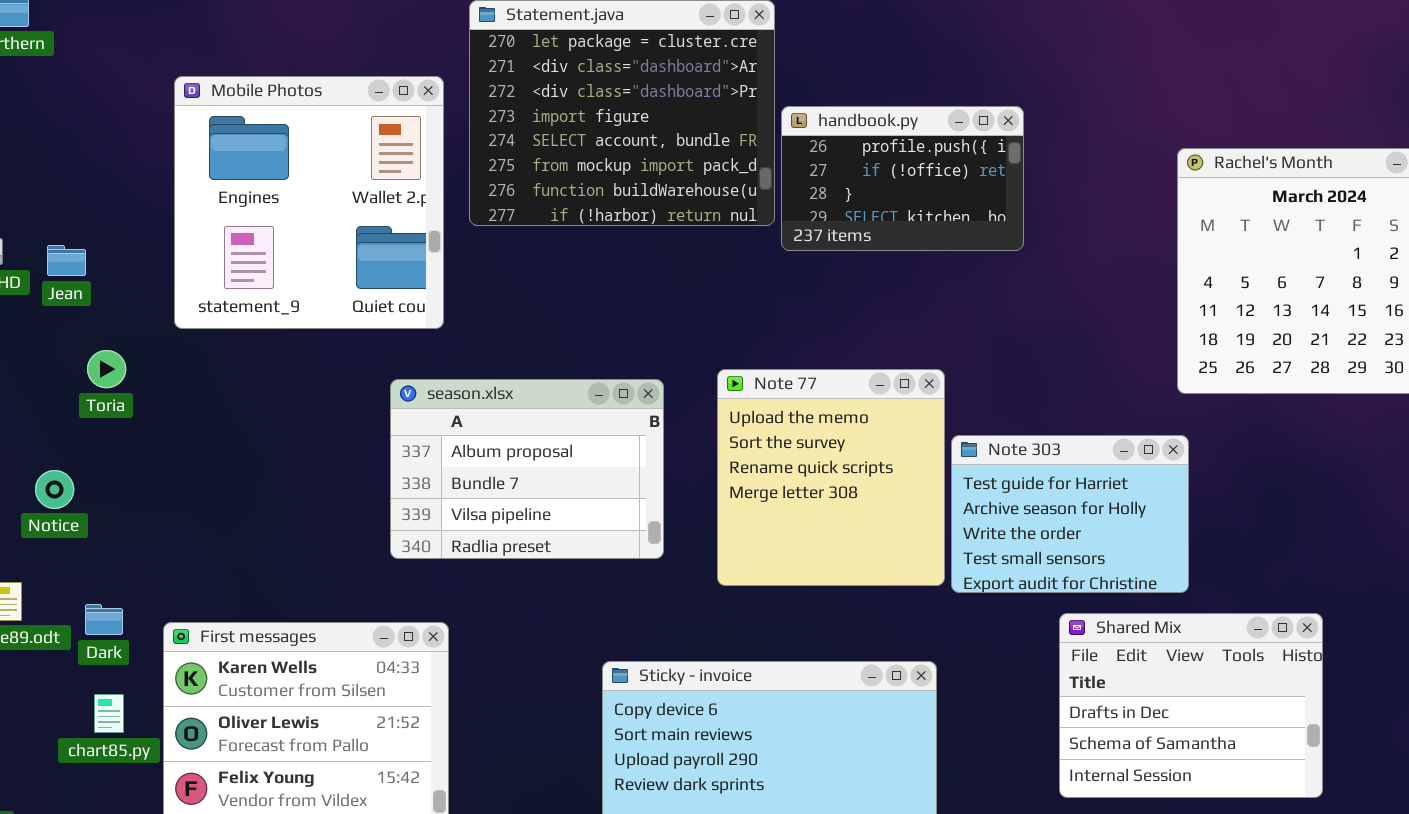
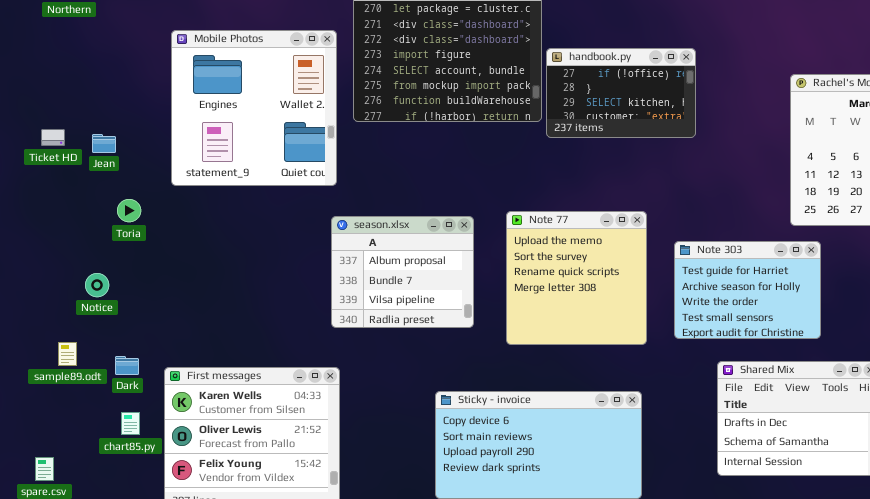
handbook.py: [781,106,1024,251] -> [546,48,696,138], scrolled down 1 row
season.xlsx: [390,379,664,559] -> [331,216,474,328], resized
Note 303: [951,435,1189,593] -> [674,241,821,339], moved

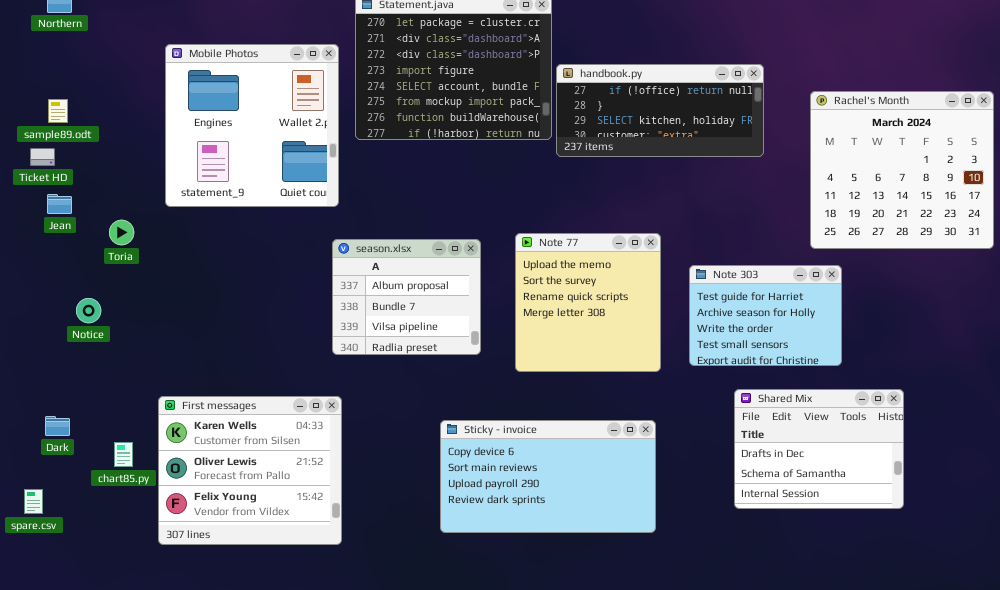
handbook.py: [546,48,696,138] -> [556,64,764,157], resized
Jean: [92,134,116,153] -> [47,194,72,214], moved
sample89.odt: [58,342,77,366] -> [48,99,68,123], moved
Dark: [115,356,139,375] -> [45,416,70,436], moved

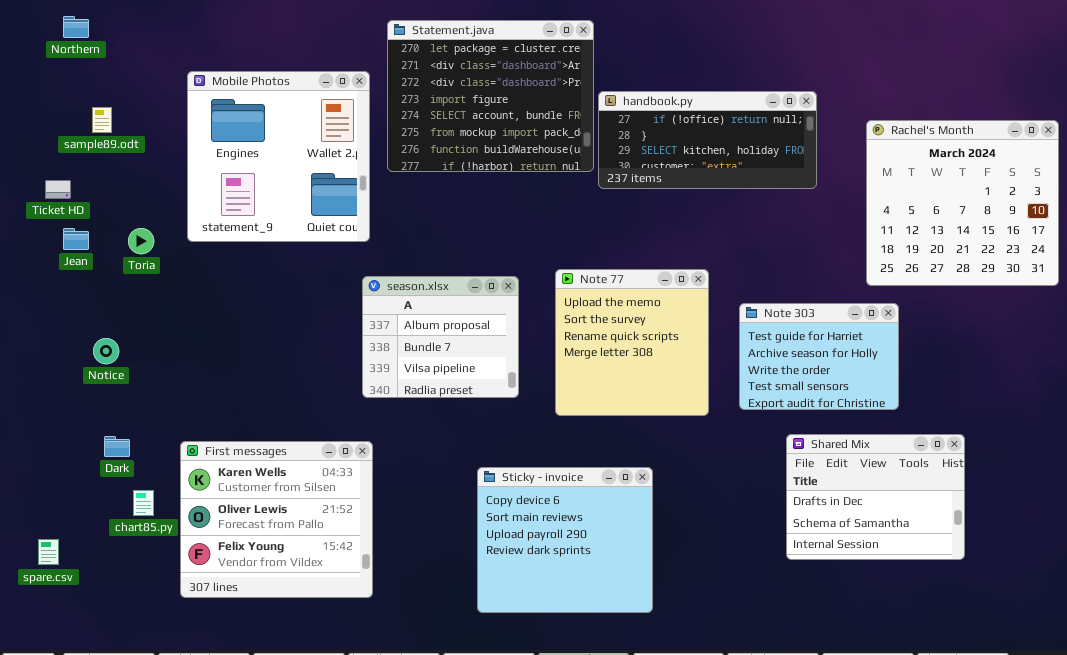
sample89.odt: [48,99,68,123] -> [92,107,112,133], moved
Toria: [109,220,134,245] -> [128,228,154,254], moved
Dark: [45,416,70,436] -> [104,436,130,457], moved
Sticky - invoice: [440,420,656,533] -> [477,467,653,613], resized

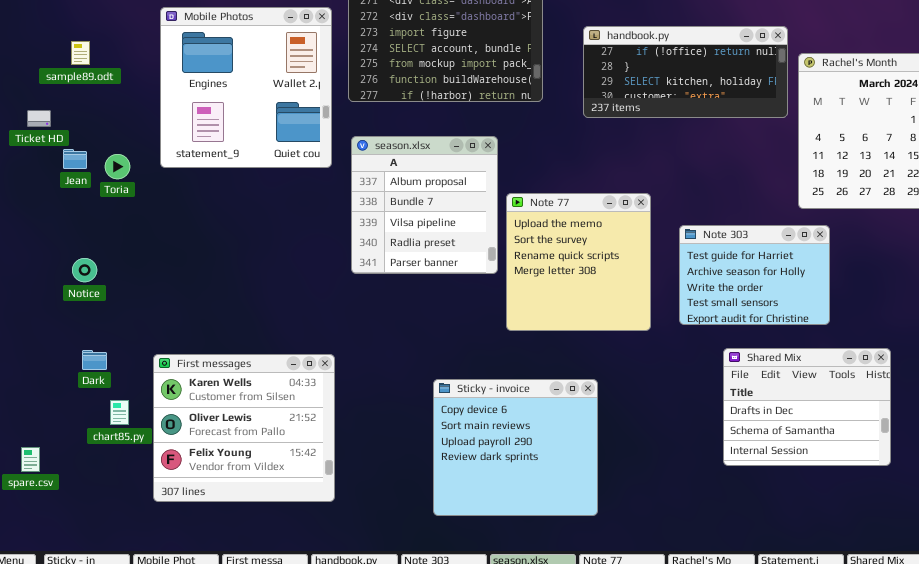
handbook.py: [598,91,817,189] -> [583,26,788,118], moved
Jean: [63,228,89,250] -> [63,149,87,169], moved
season.xlsx: [362,276,519,398] -> [351,136,498,274], moved, resized

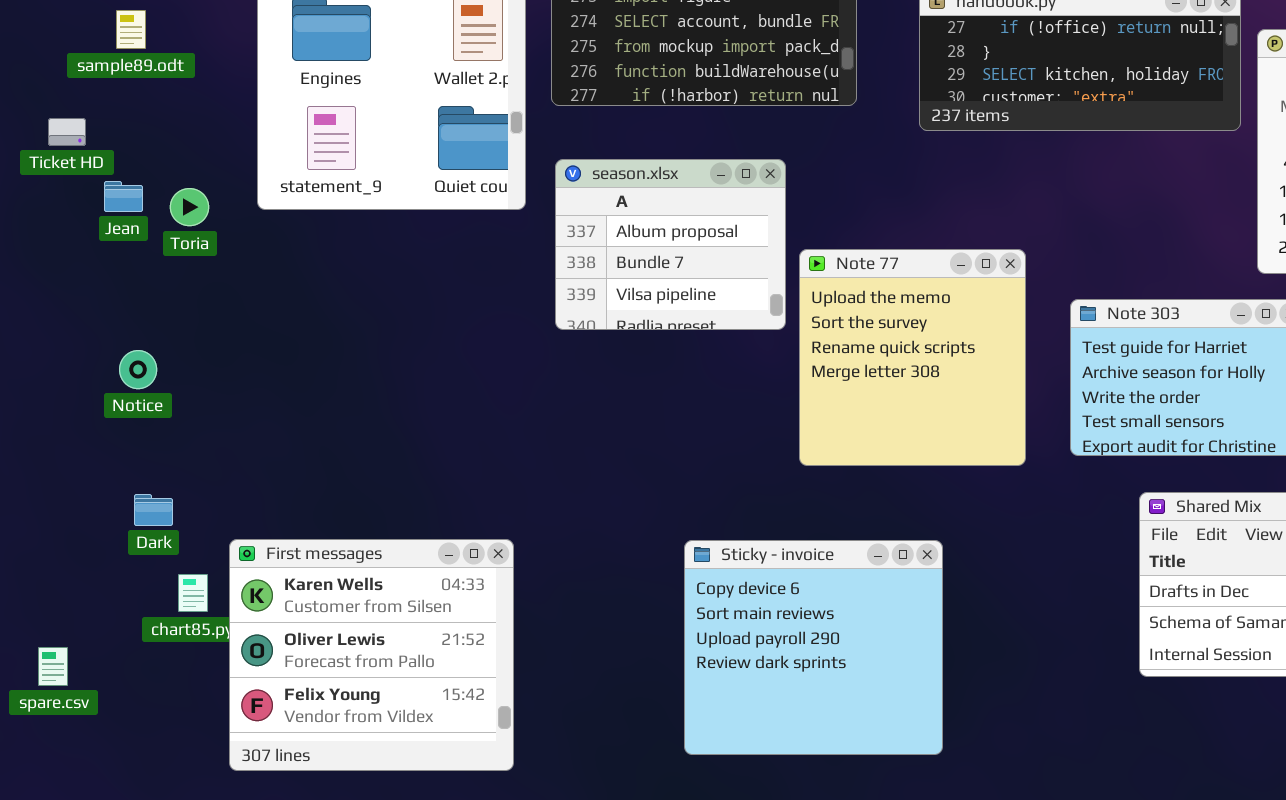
season.xlsx: [351,136,498,274] -> [555,159,786,330], resized
First messages: [153,354,335,502] -> [229,539,514,771], moved

